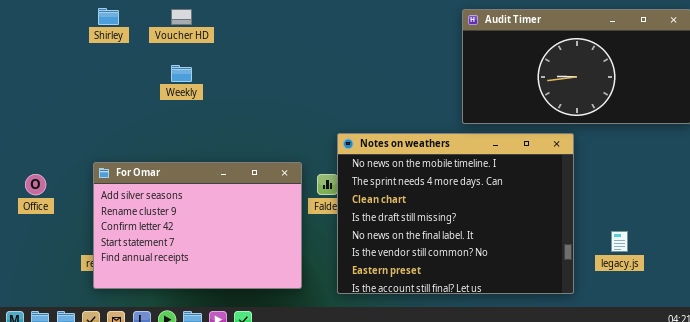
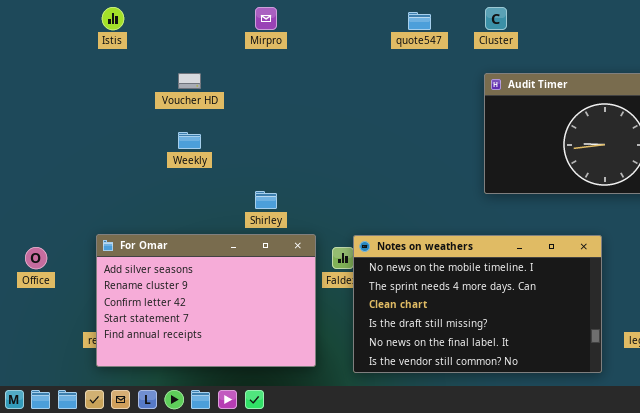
Shirley: [98,8,119,25] -> [255,191,277,209], moved
Notes on weathers: [337,133,574,294] -> [353,235,602,373], resized

